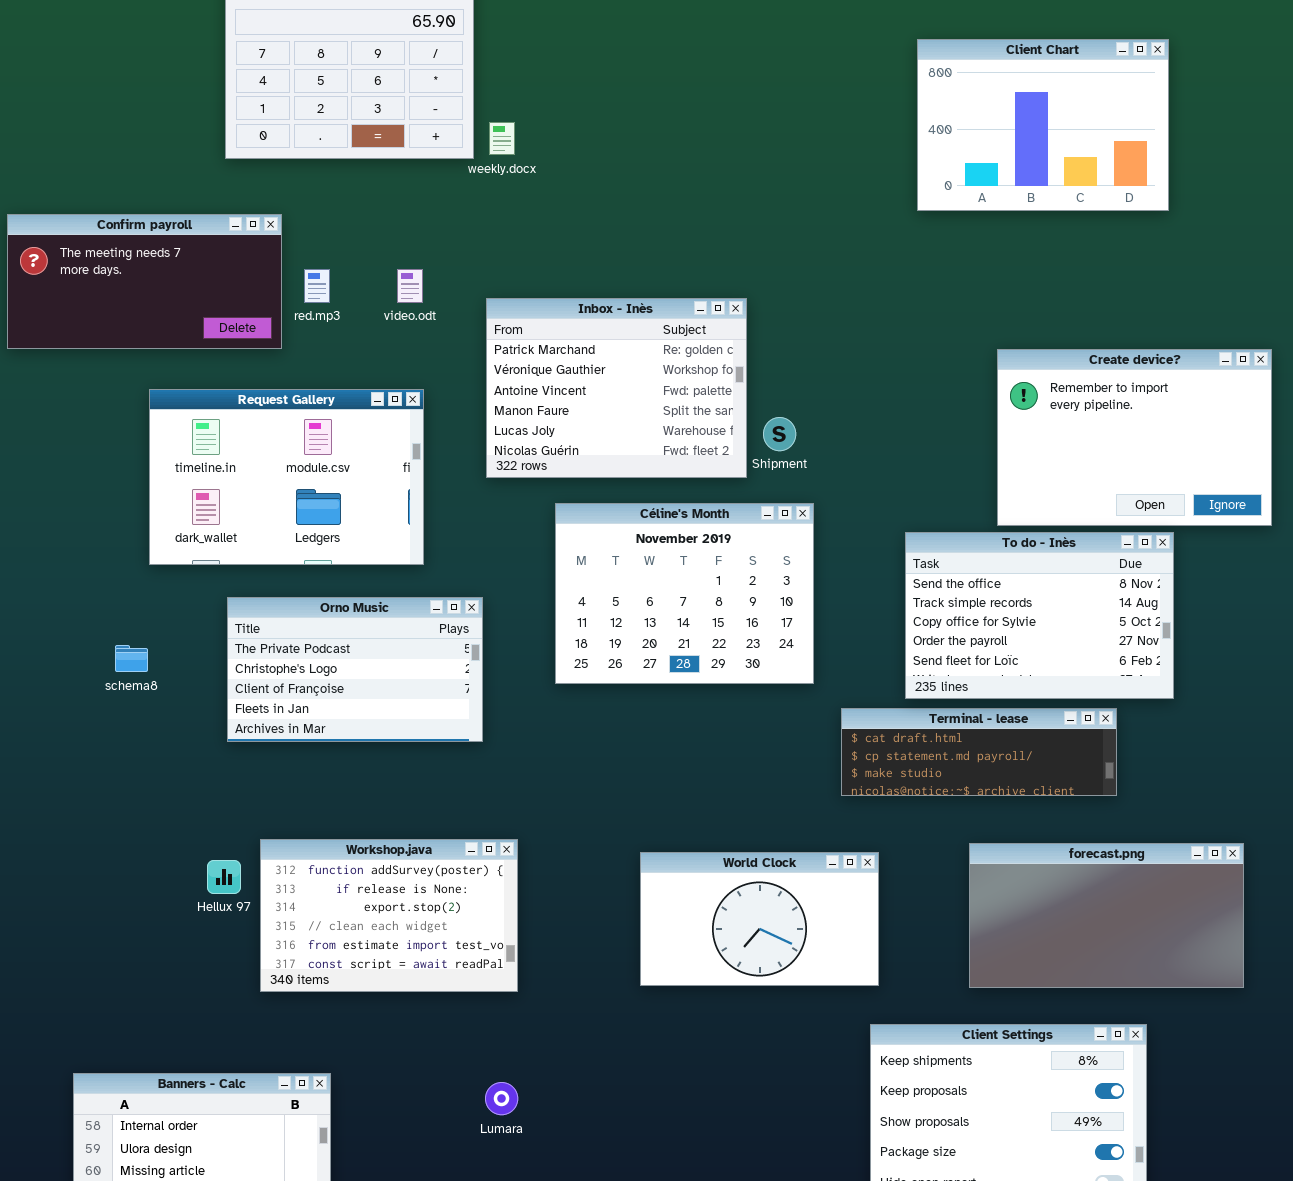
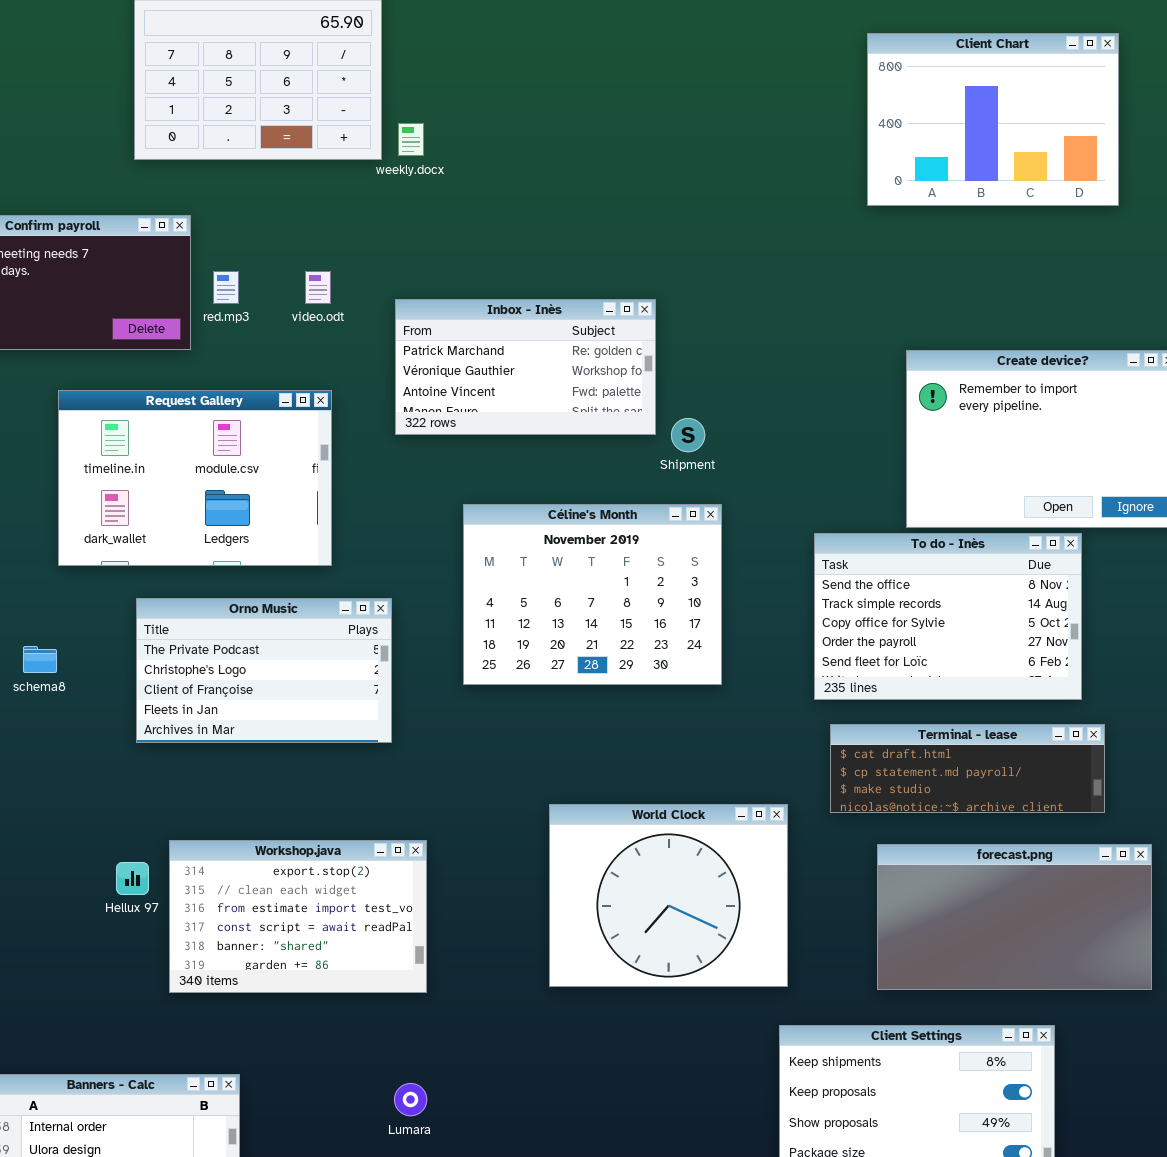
Client Chart: [917,39,1169,211] -> [867,33,1119,206], moved
Inbox - Inès: [486,298,747,478] -> [395,299,656,435], resized
Terminal - lease: [841,708,1117,796] -> [830,724,1105,813], moved
Workshop.java: [260,839,518,992] -> [169,840,427,993], scrolled down 2 rows
World Clock: [640,852,879,986] -> [549,804,788,987], resized

